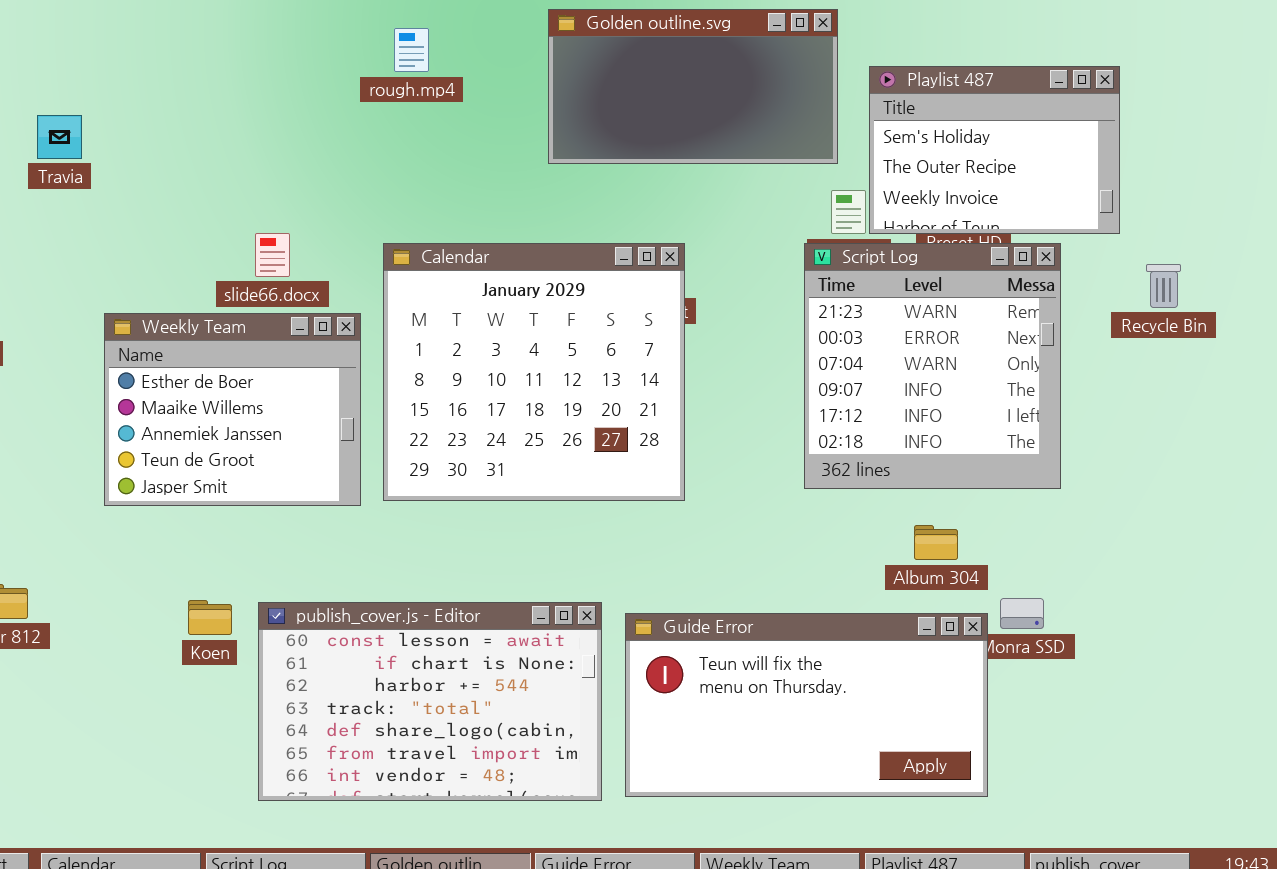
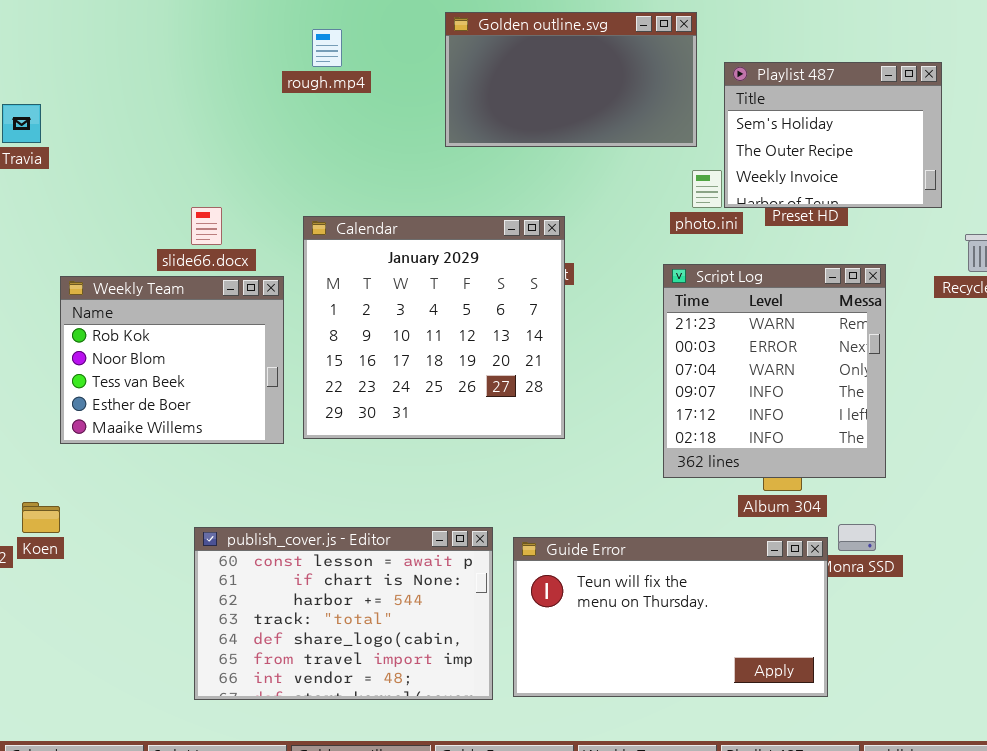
Script Log: [804,243,1061,489] -> [663,264,886,478], moved
Weekly Team: [104,313,361,506] -> [60,276,284,444], scrolled up 3 rows
Koen: [188,600,232,635] -> [22,502,60,533], moved

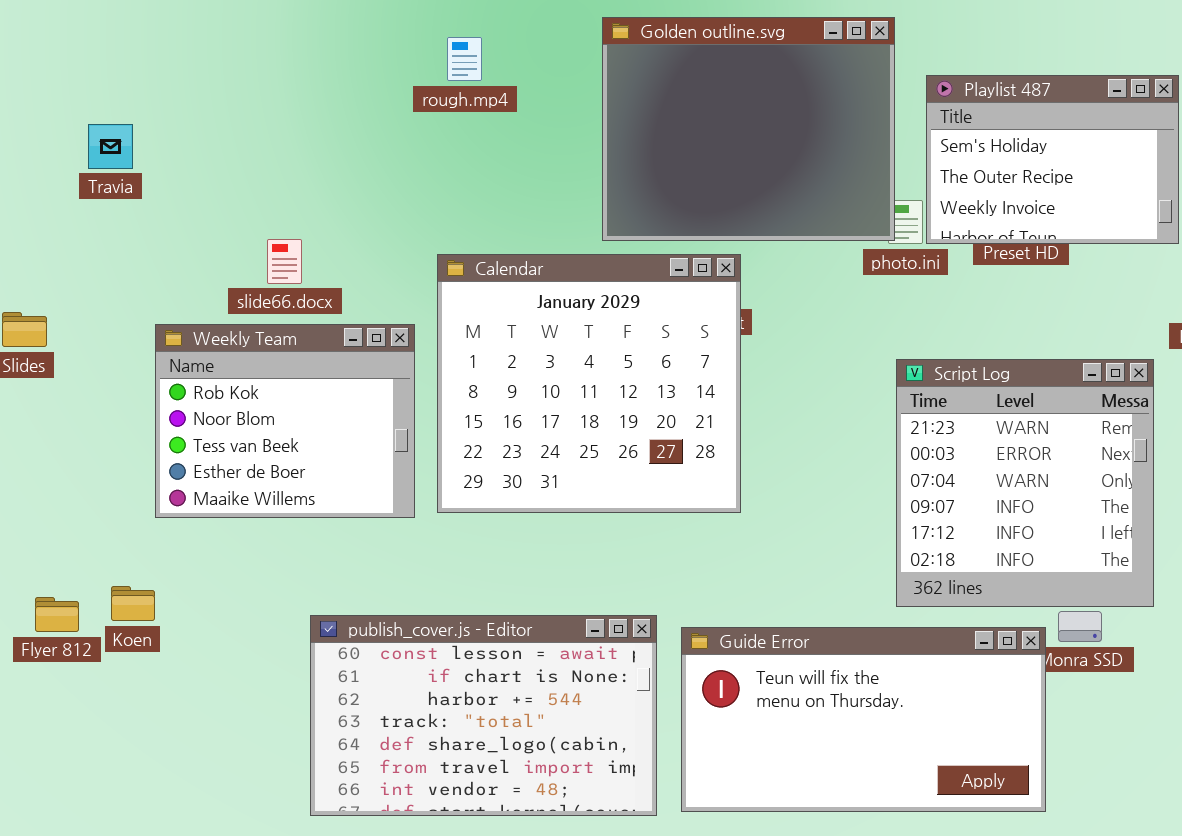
Golden outline.svg: [445,12,697,147] -> [602,17,895,241], resized
slide66.docx: [191,207,222,245] -> [267,239,302,284], moved
Script Log: [663,264,886,478] -> [896,359,1154,607], moved

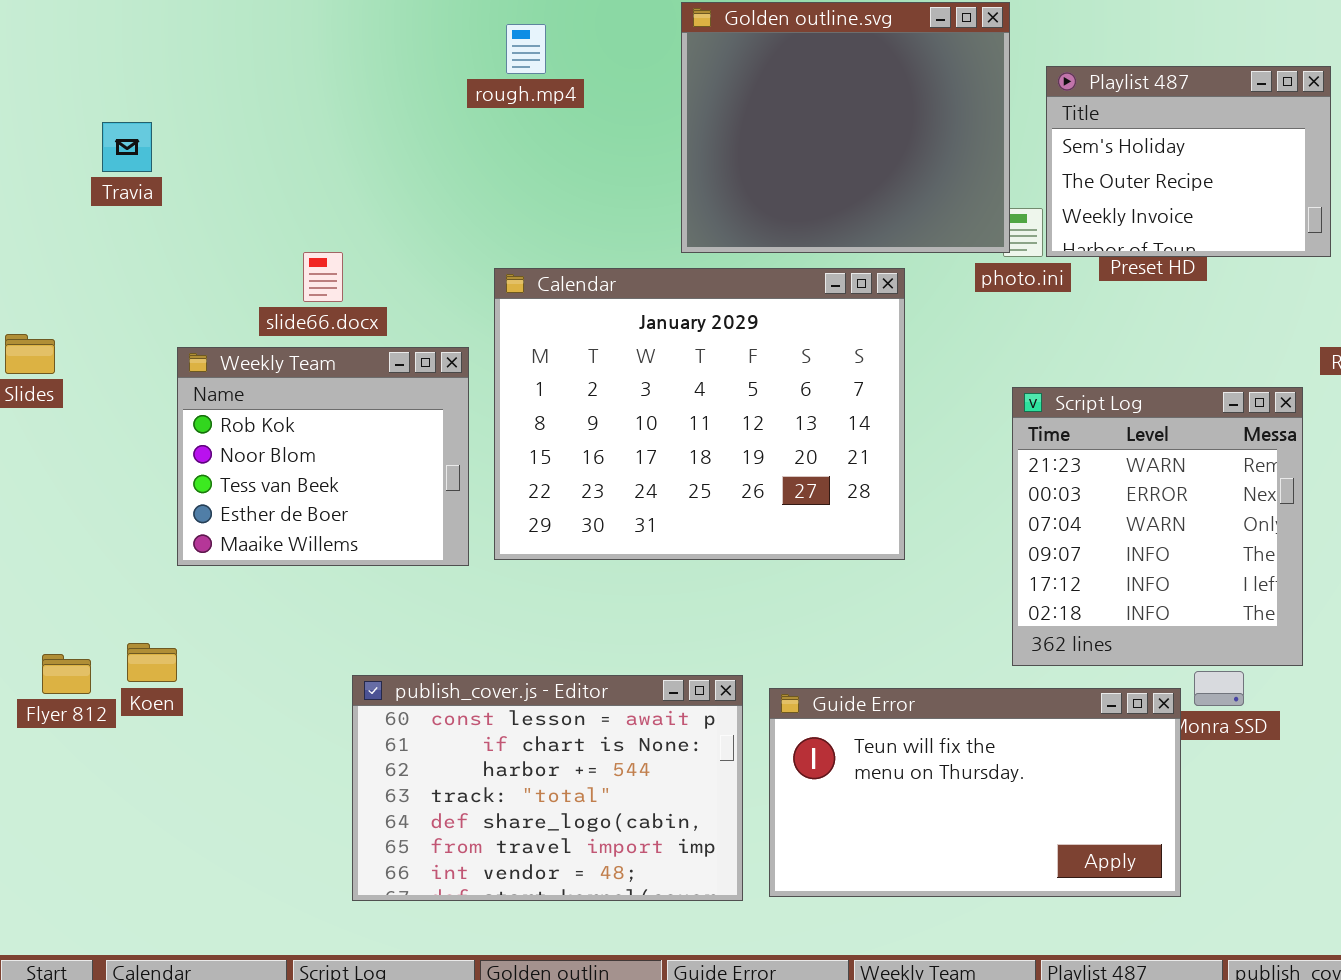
Calendar: [437,254,741,513] -> [494,268,905,560], resized

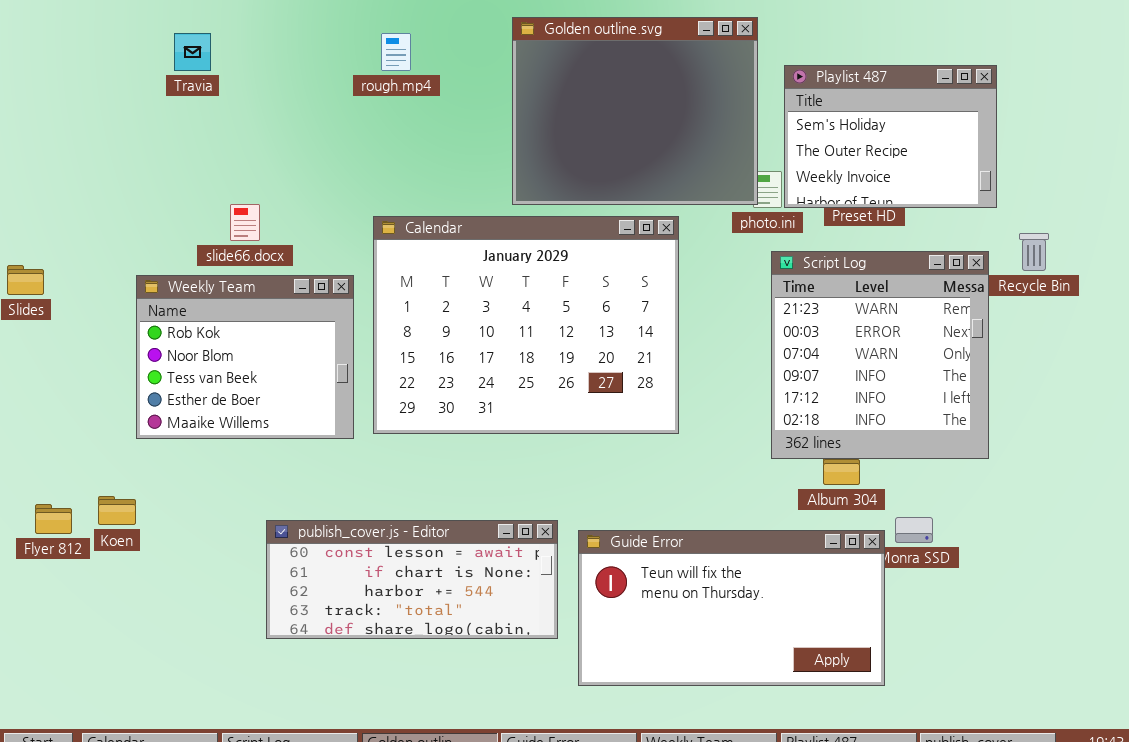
Travia: [102,122,152,172] -> [174,33,211,71], moved
Script Log: [1012,387,1303,666] -> [771,251,989,459], moved
publish_cover.js - Editor: [352,675,743,901] -> [266,520,558,639], resized

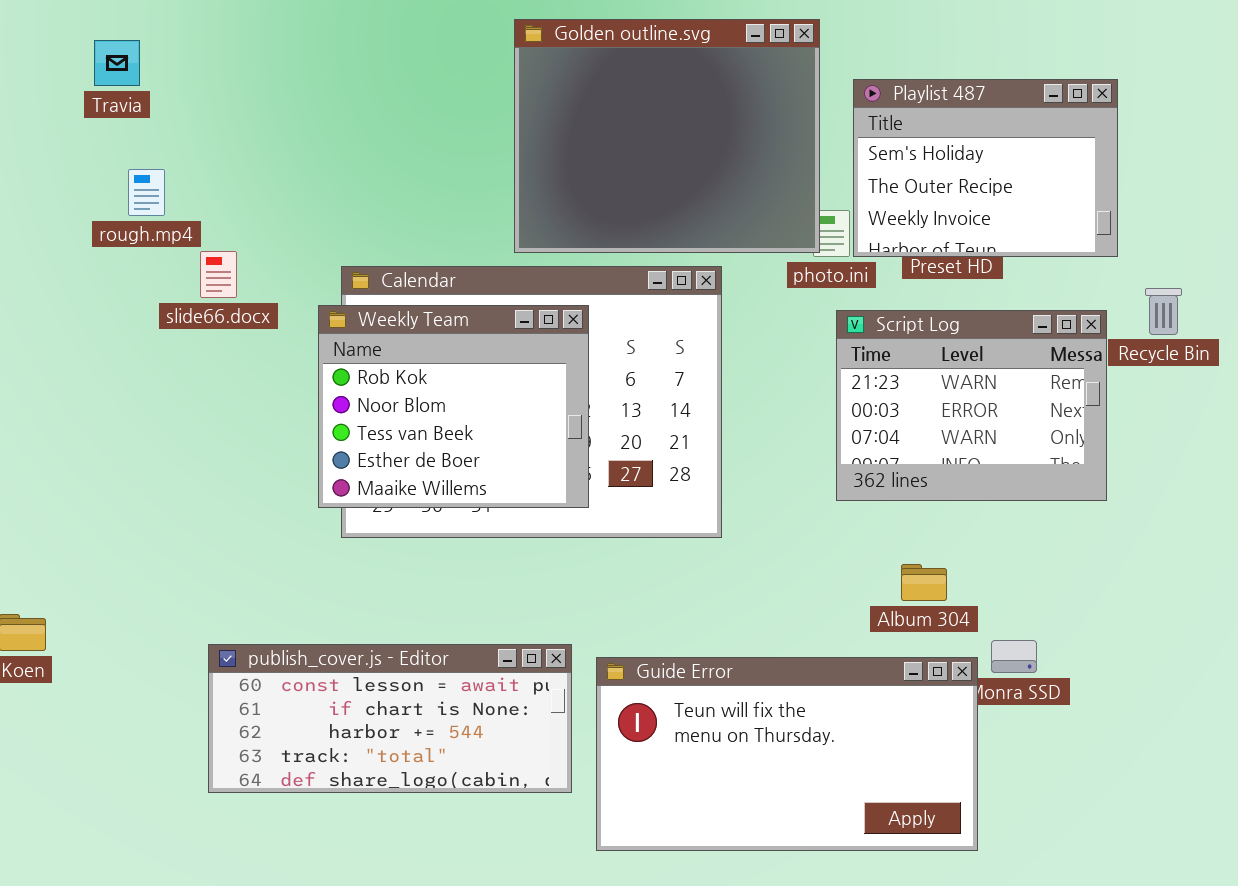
rough.mp4: [381,33,411,71] -> [128,169,165,216], moved
slide66.docx: [230,204,260,241] -> [200,251,237,298], moved
Script Log: [771,251,989,459] -> [836,310,1107,501], resized
Weekly Team: [136,275,354,439] -> [318,305,589,508], moved

